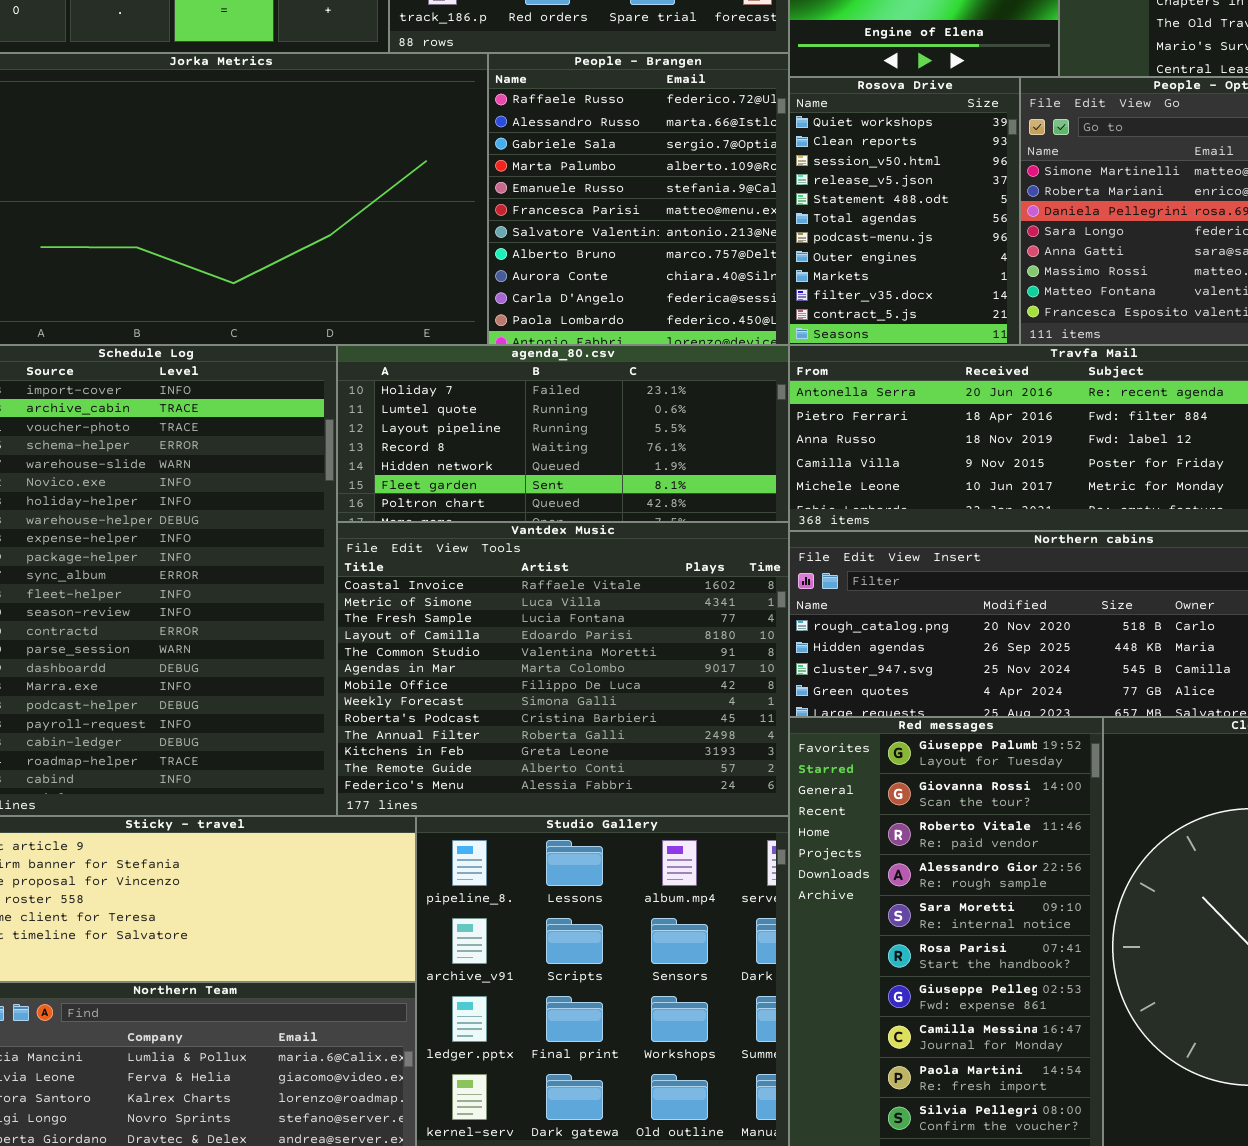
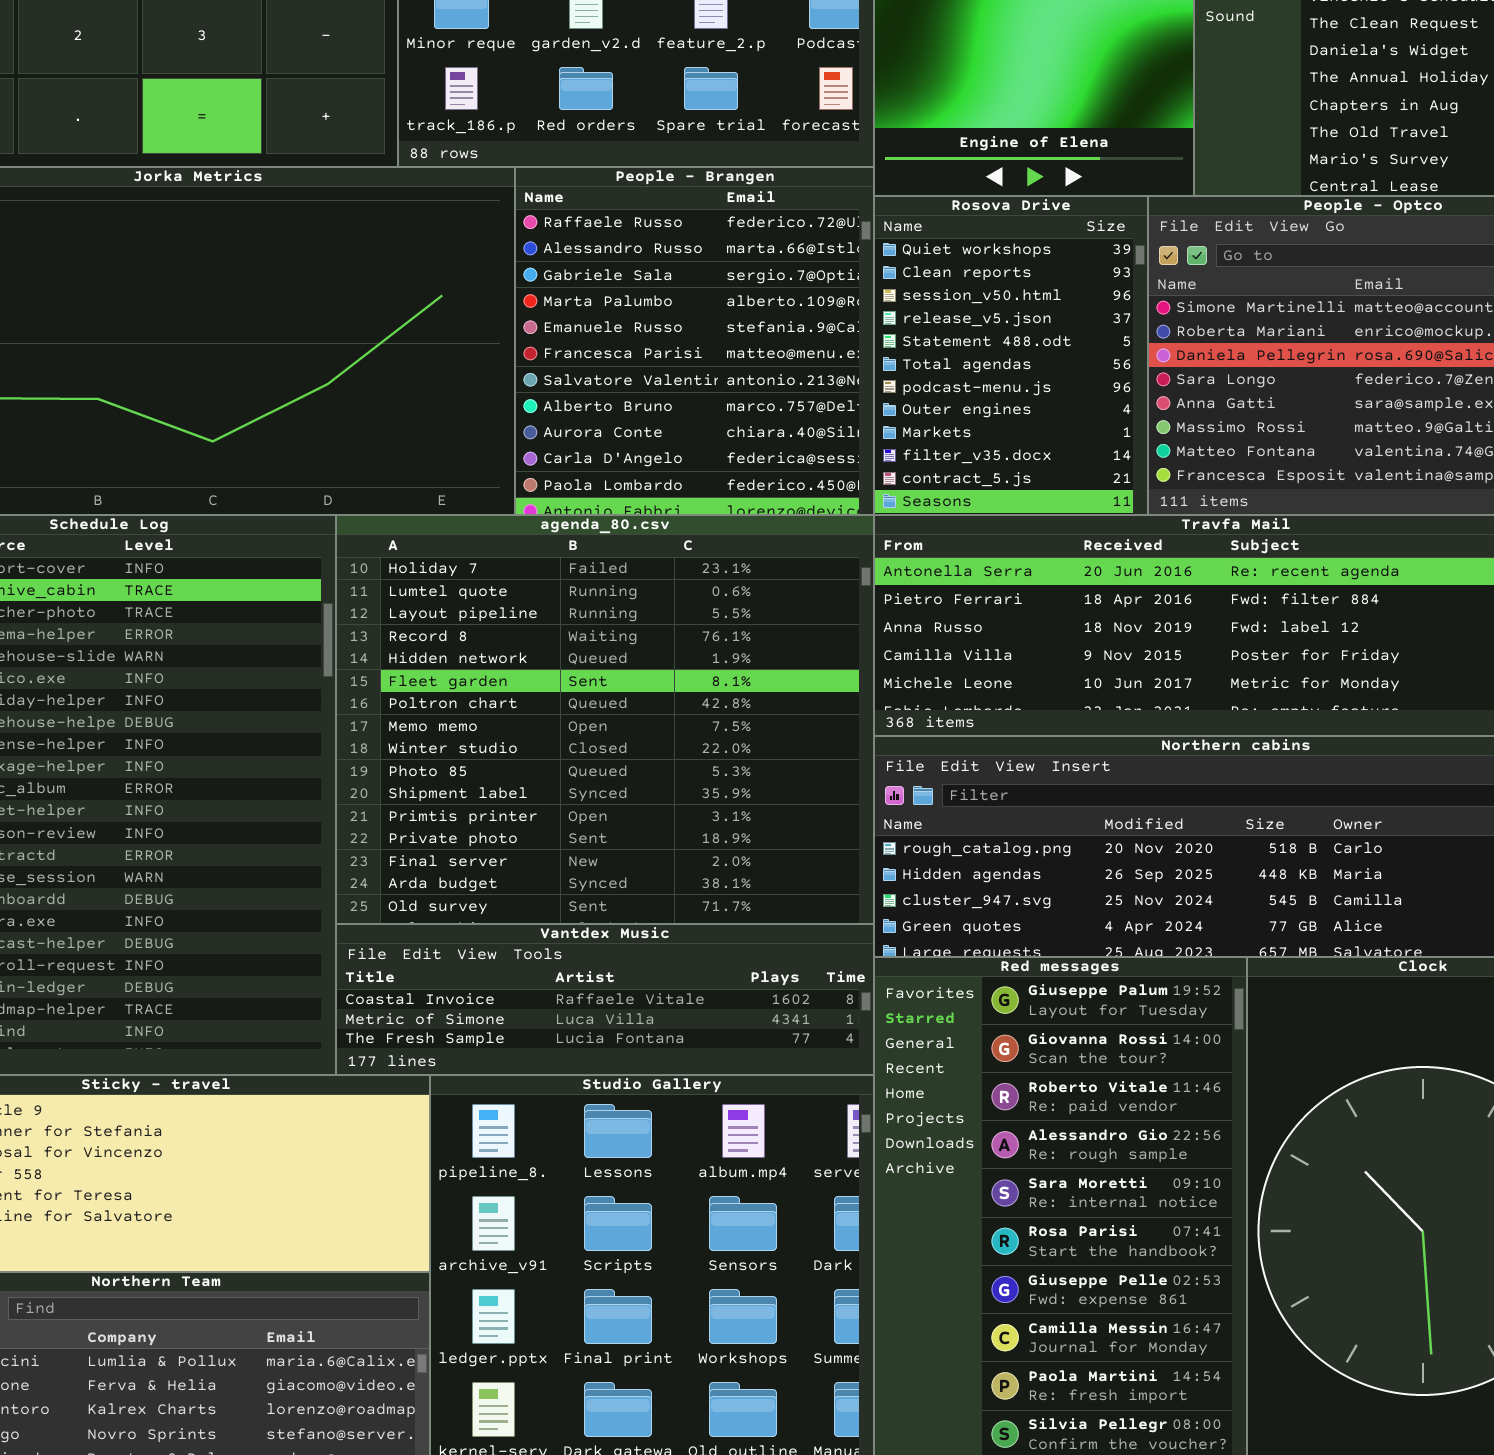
agenda_80.csv: [337,345,789,522] -> [336,515,874,924], resized
Vantdex Music: [337,522,789,816] -> [336,924,874,1075], resized

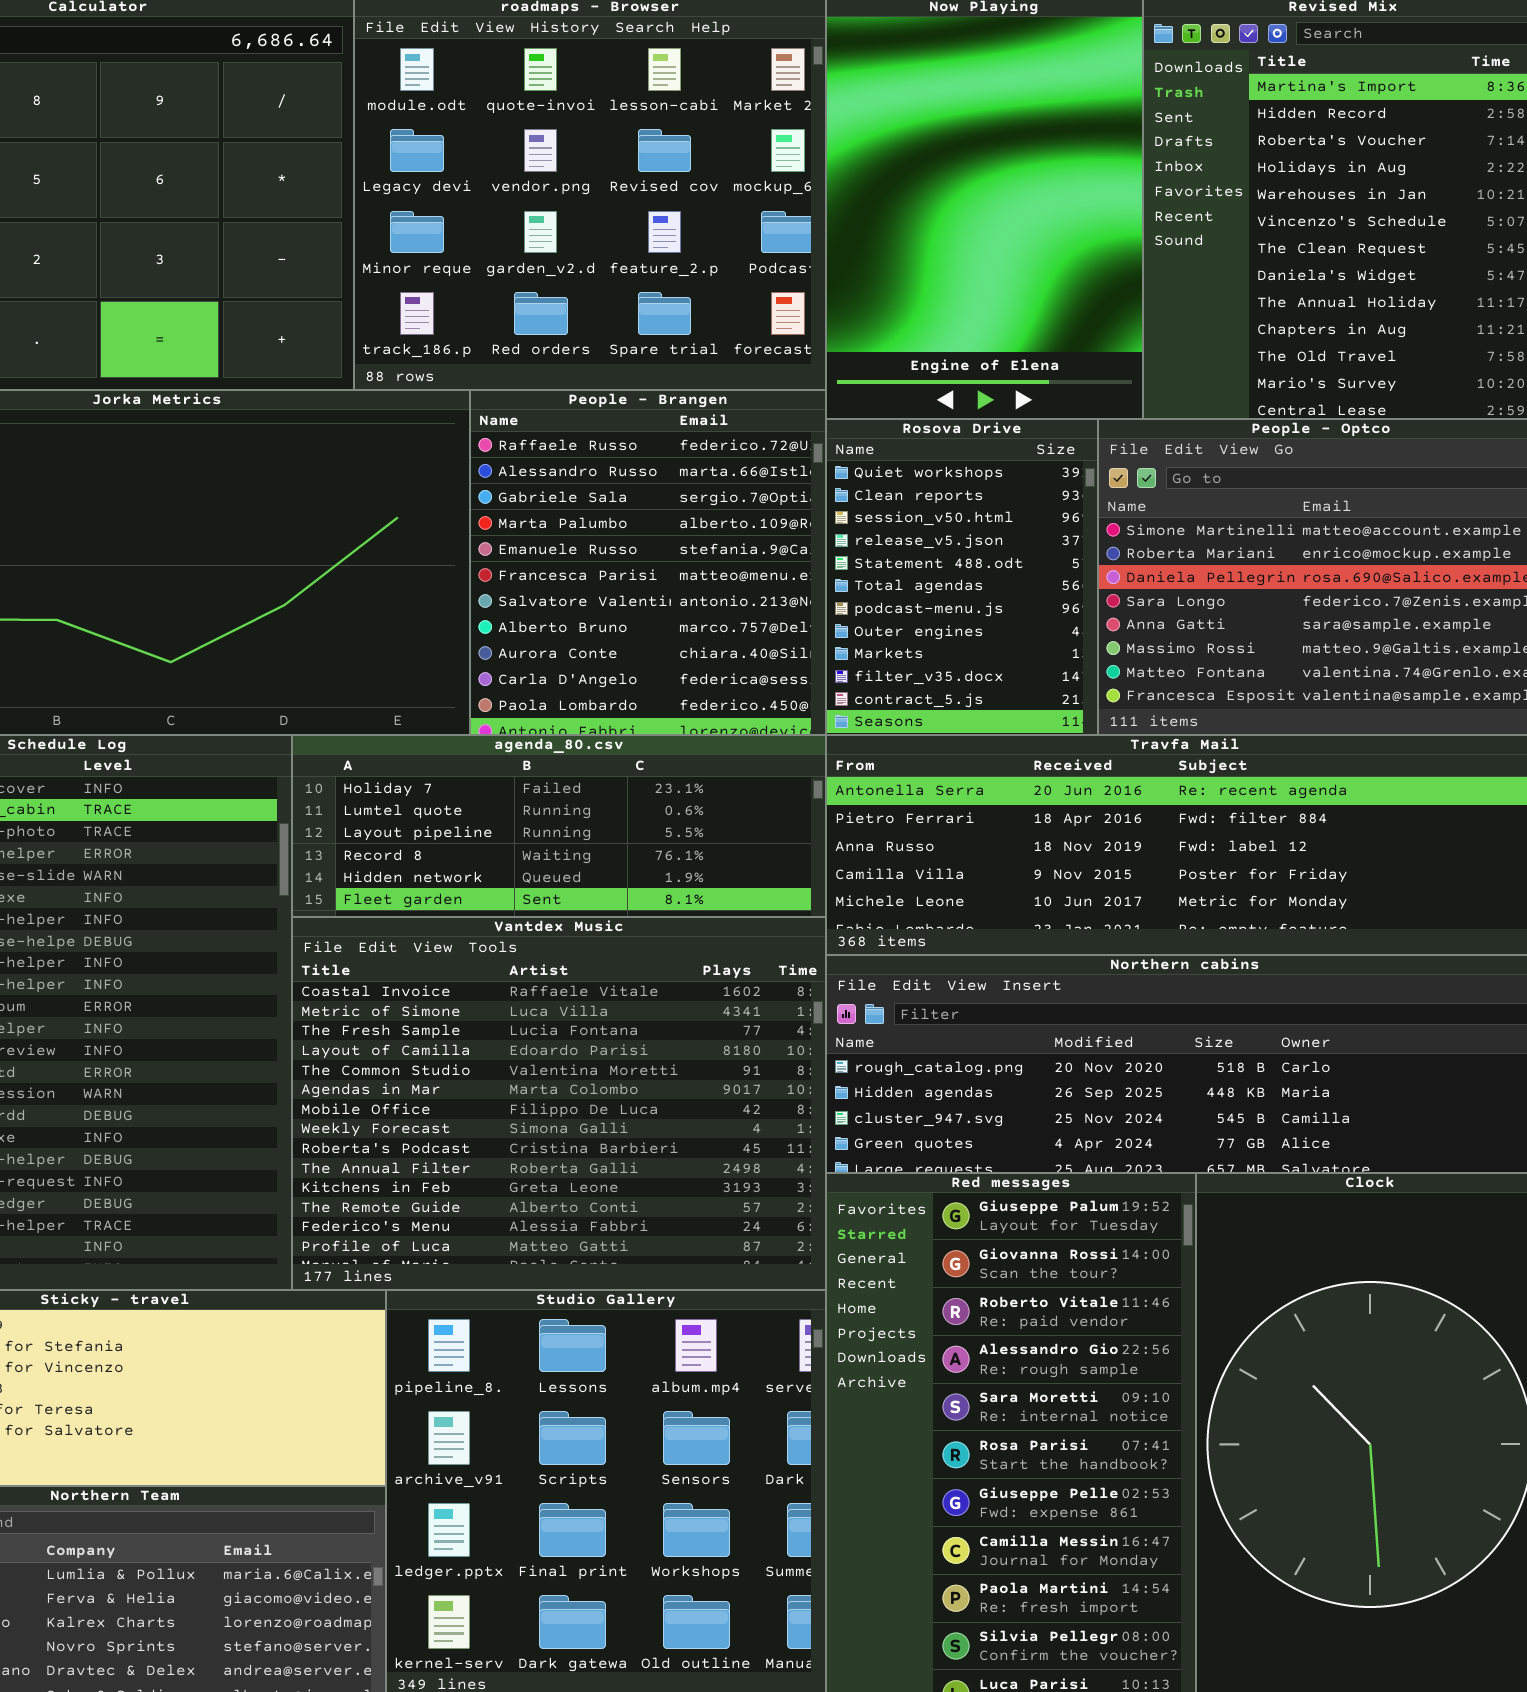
agenda_80.csv: [336,515,874,924] -> [292,735,826,917], resized
Vantdex Music: [336,924,874,1075] -> [292,917,826,1290], resized

